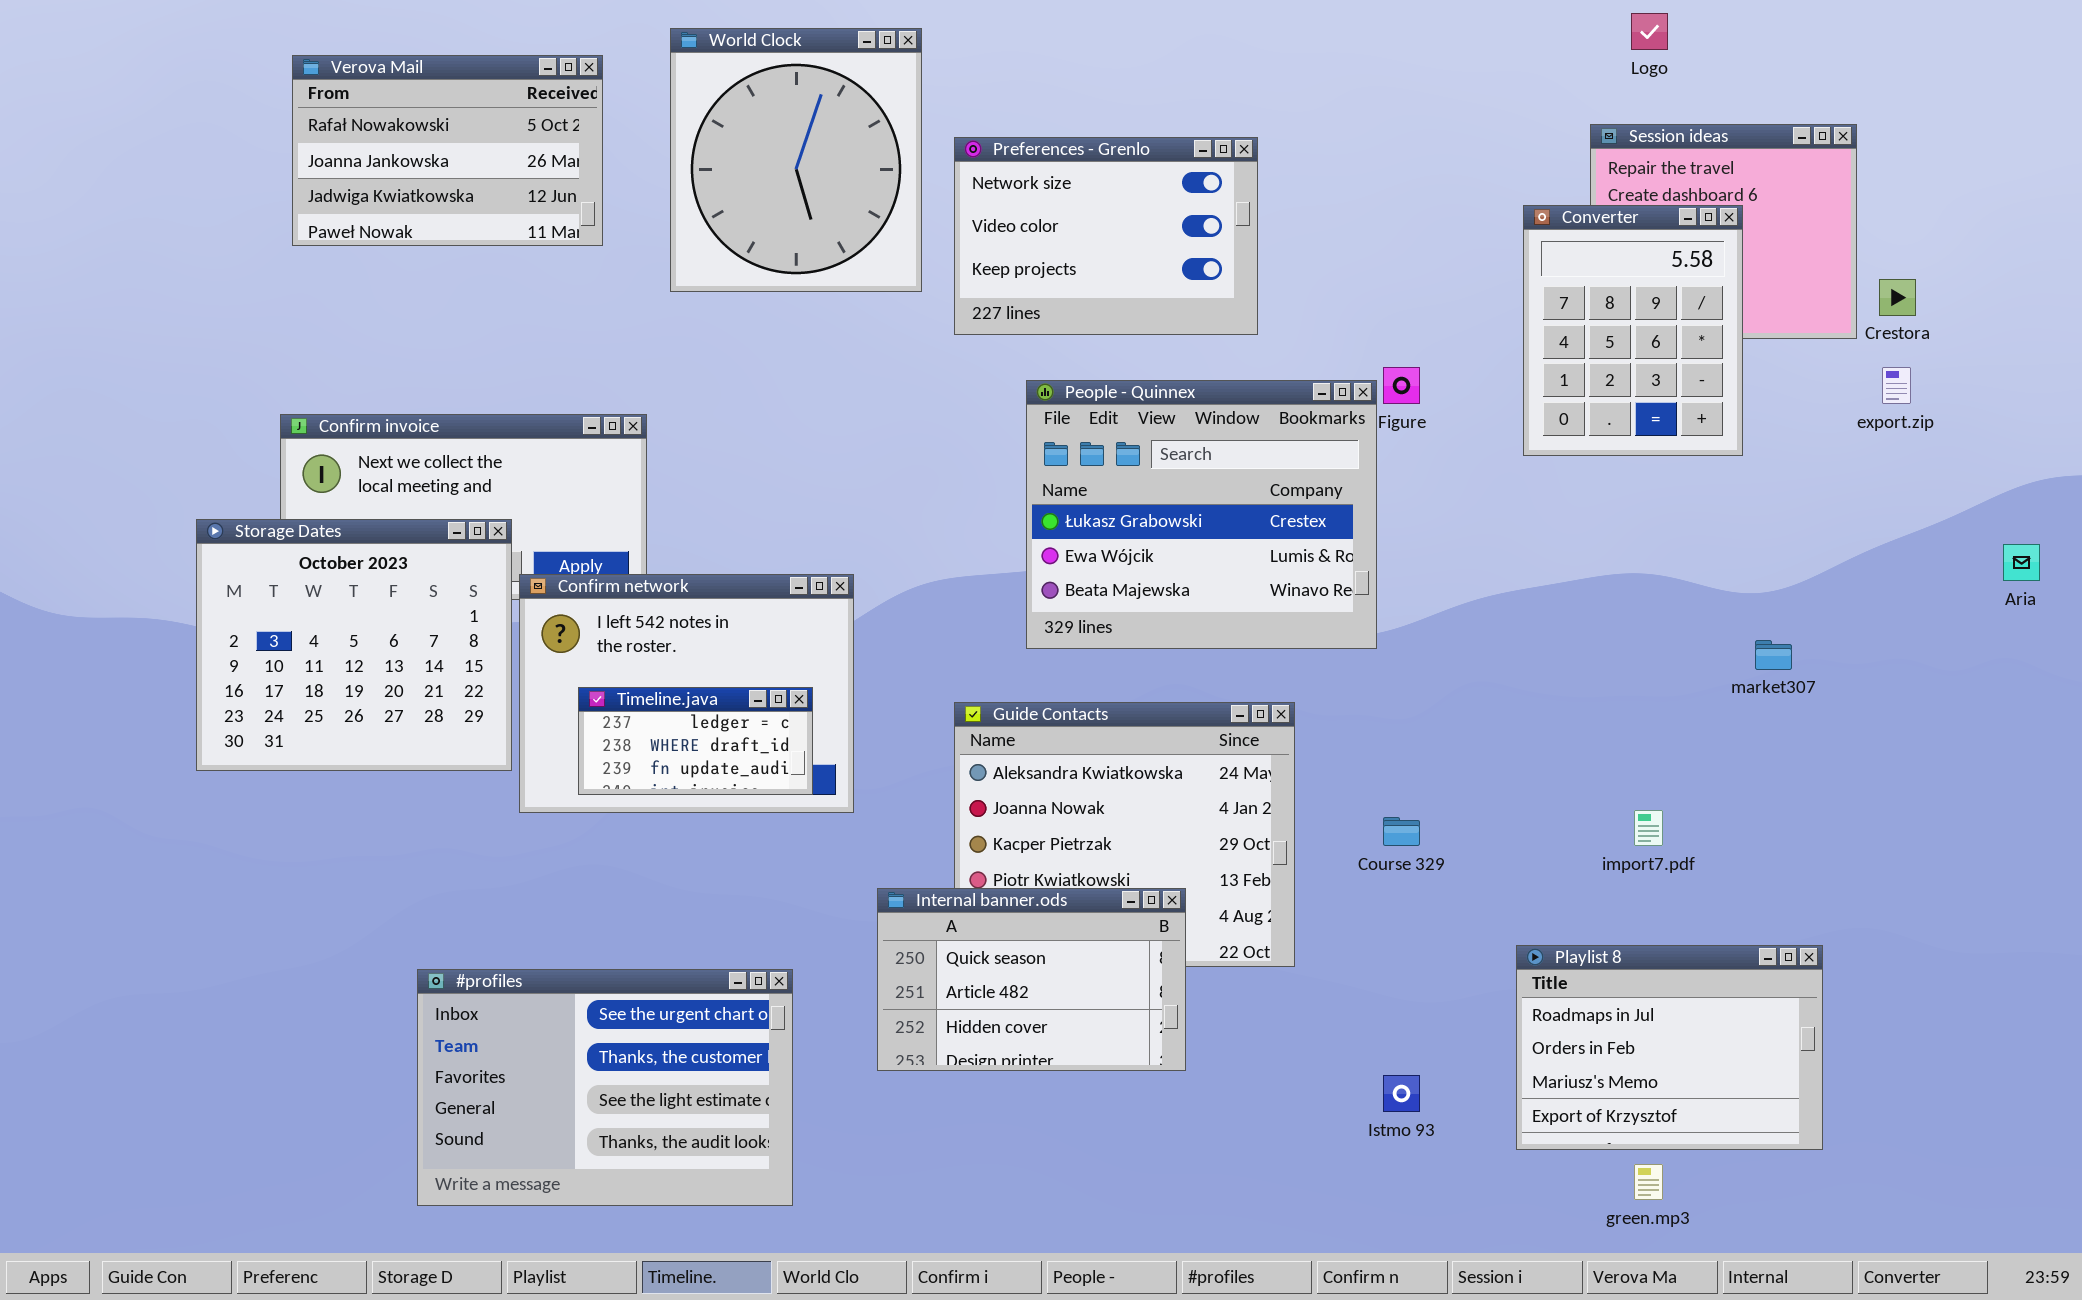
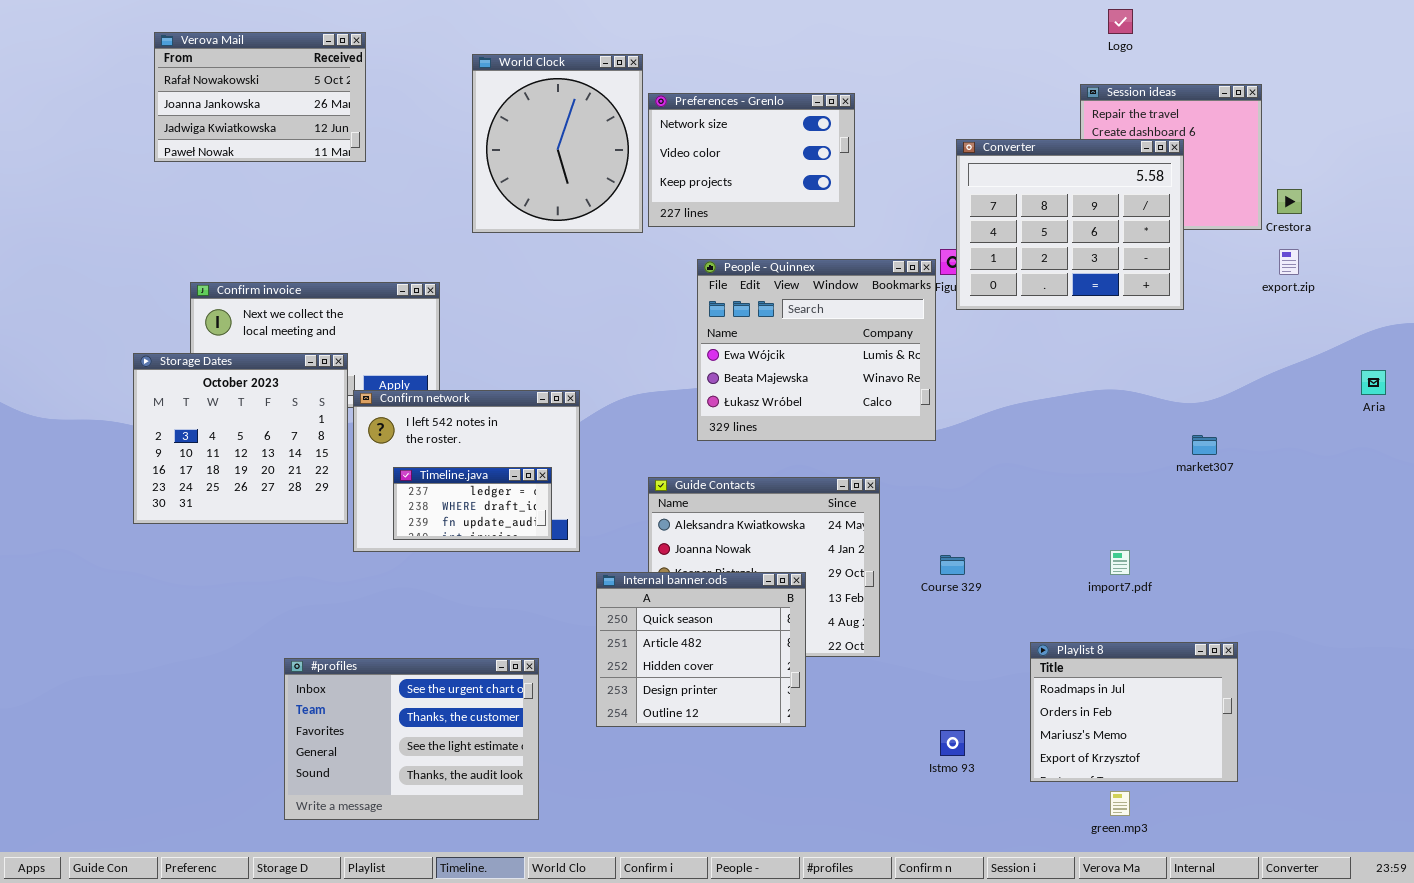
World Clock: [670,28,922,292] -> [472,54,643,233], moved
Verova Mail: [292,55,603,246] -> [154,32,366,162], moved
Converter: [1523,205,1743,456] -> [956,139,1184,310], resized
People - Quinnex: [1026,380,1377,649] -> [697,259,936,441], scrolled down 1 row
Internal banner.ods: [877,888,1186,1071] -> [596,572,806,727], resized

